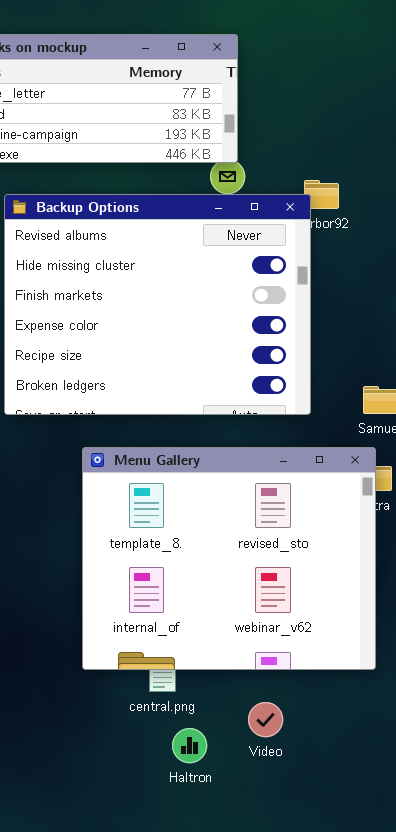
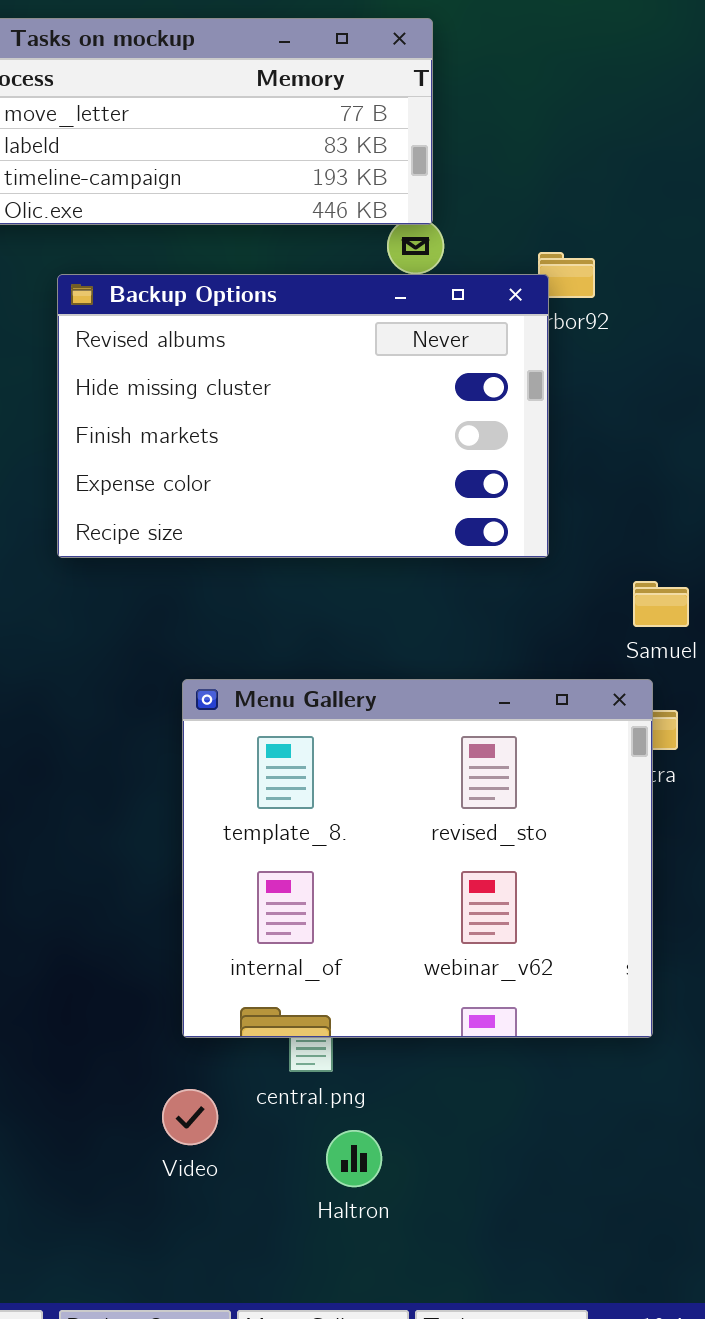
Backup Options: [4,194,311,415] -> [57,274,549,558], resized
Video: [248,702,283,737] -> [162,1089,218,1145], moved

